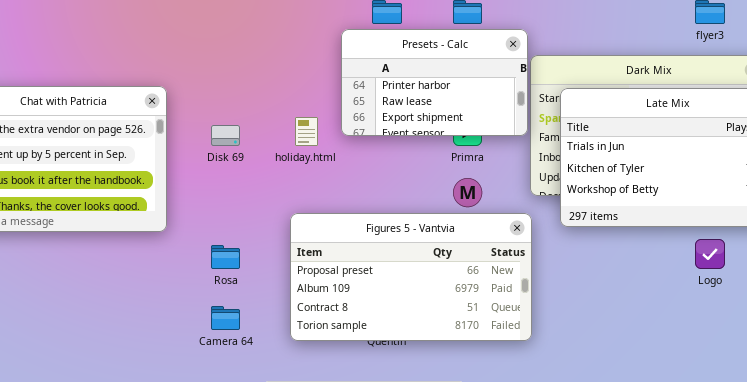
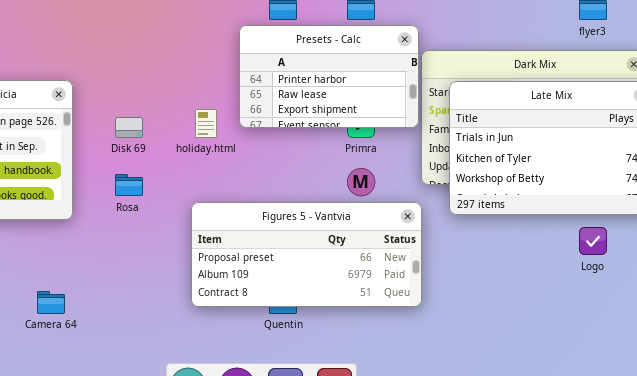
Figures 5 - Vantvia: [290,213,532,341] -> [191,202,422,307], resized
Rosa: [211,245,240,269] -> [115,174,143,196], moved
Camera 64: [211,306,240,330] -> [37,291,65,314], moved

